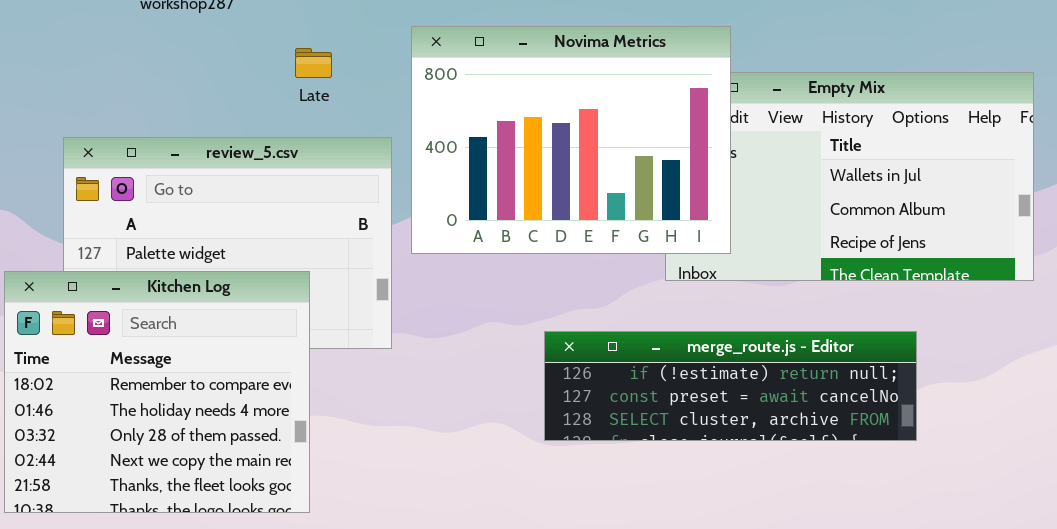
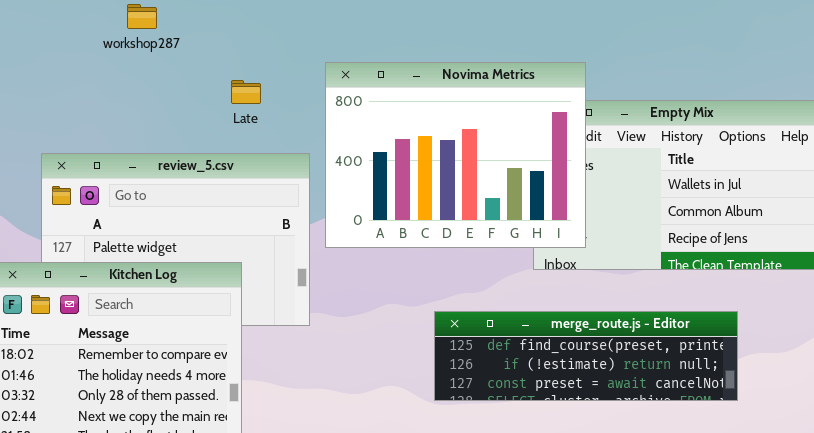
merge_route.js - Editor: [544,331,917,441] -> [434,311,738,401], scrolled up 1 row

